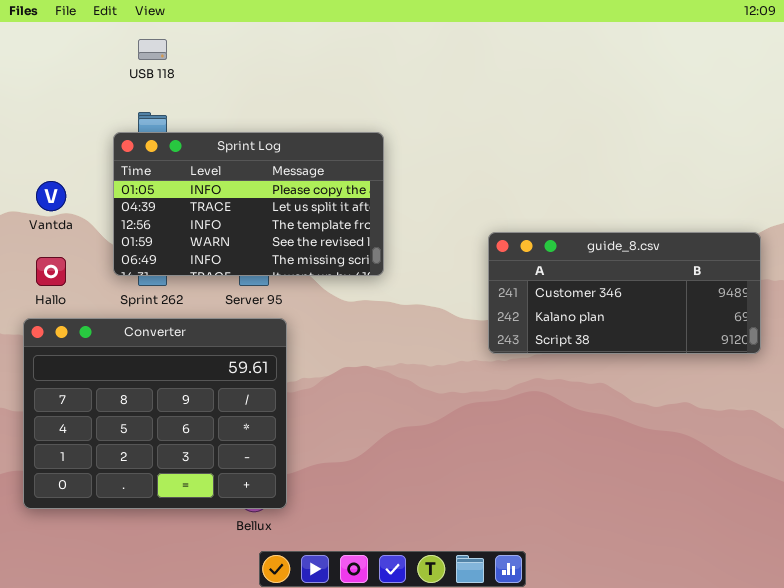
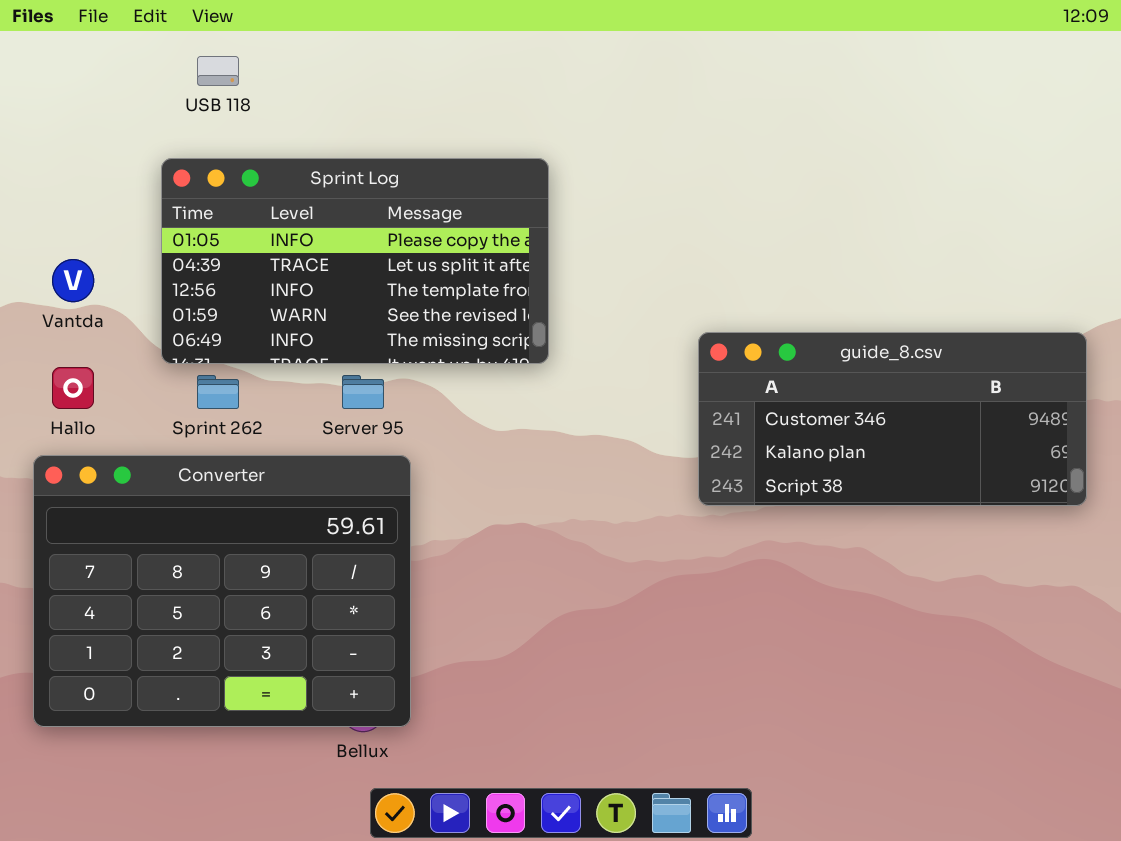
Sprint Log: [113,132,384,276] -> [161,158,549,364], moved

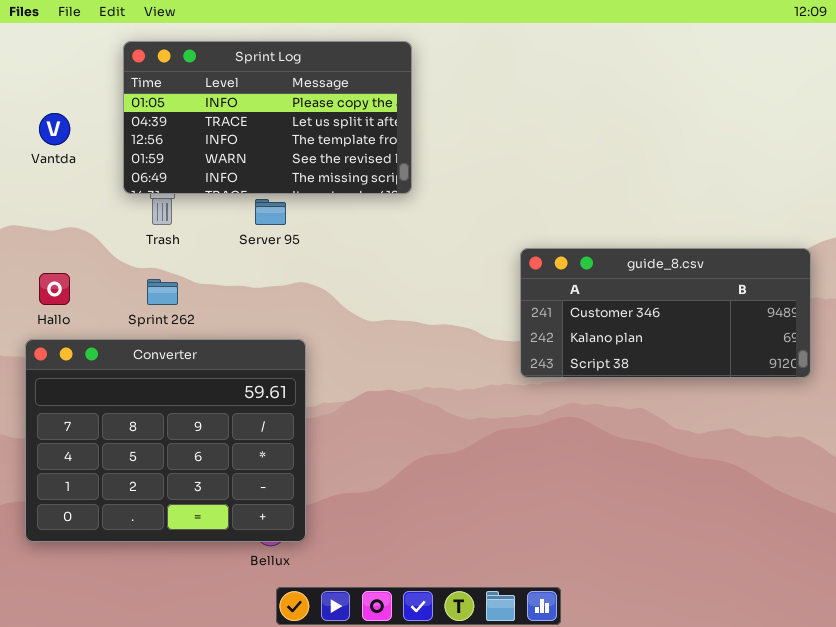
Sprint Log: [161,158,549,364] -> [123,41,412,194], moved
Vantda: [52,259,94,302] -> [39,113,70,145], moved
Server 95: [342,375,384,409] -> [255,199,286,225], moved

